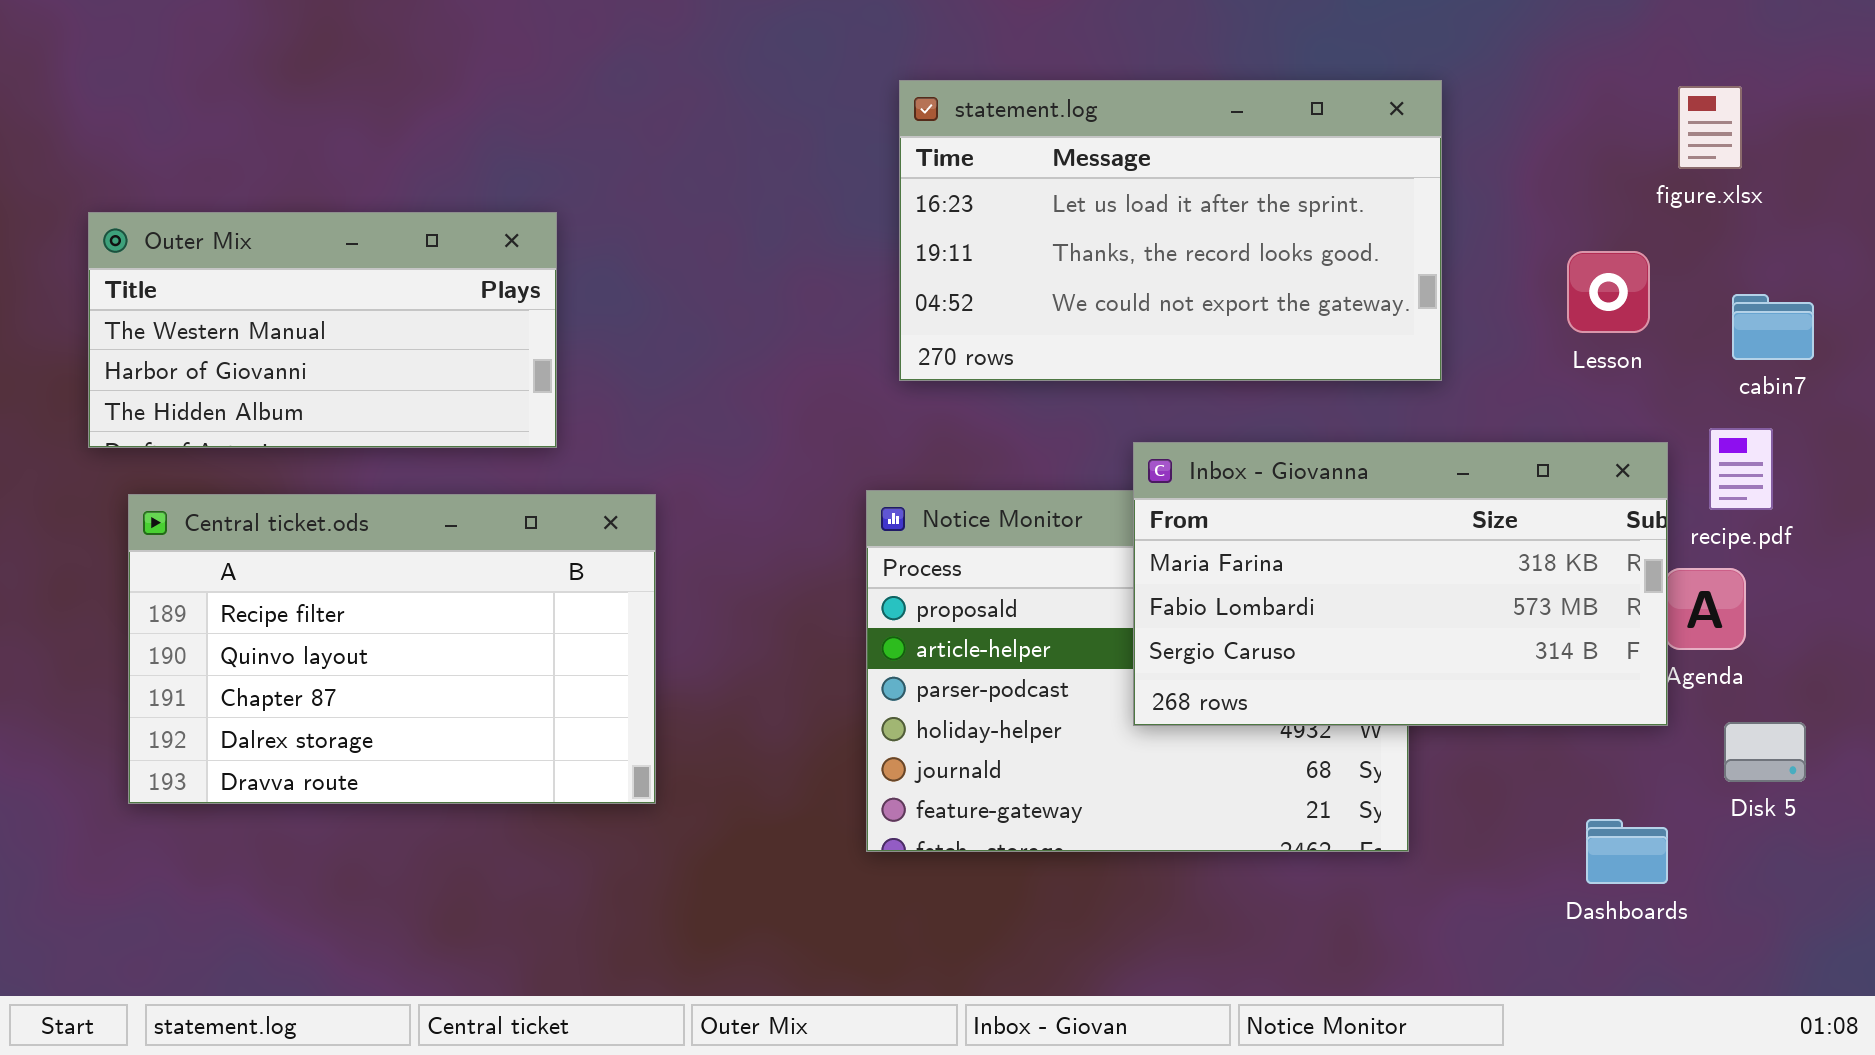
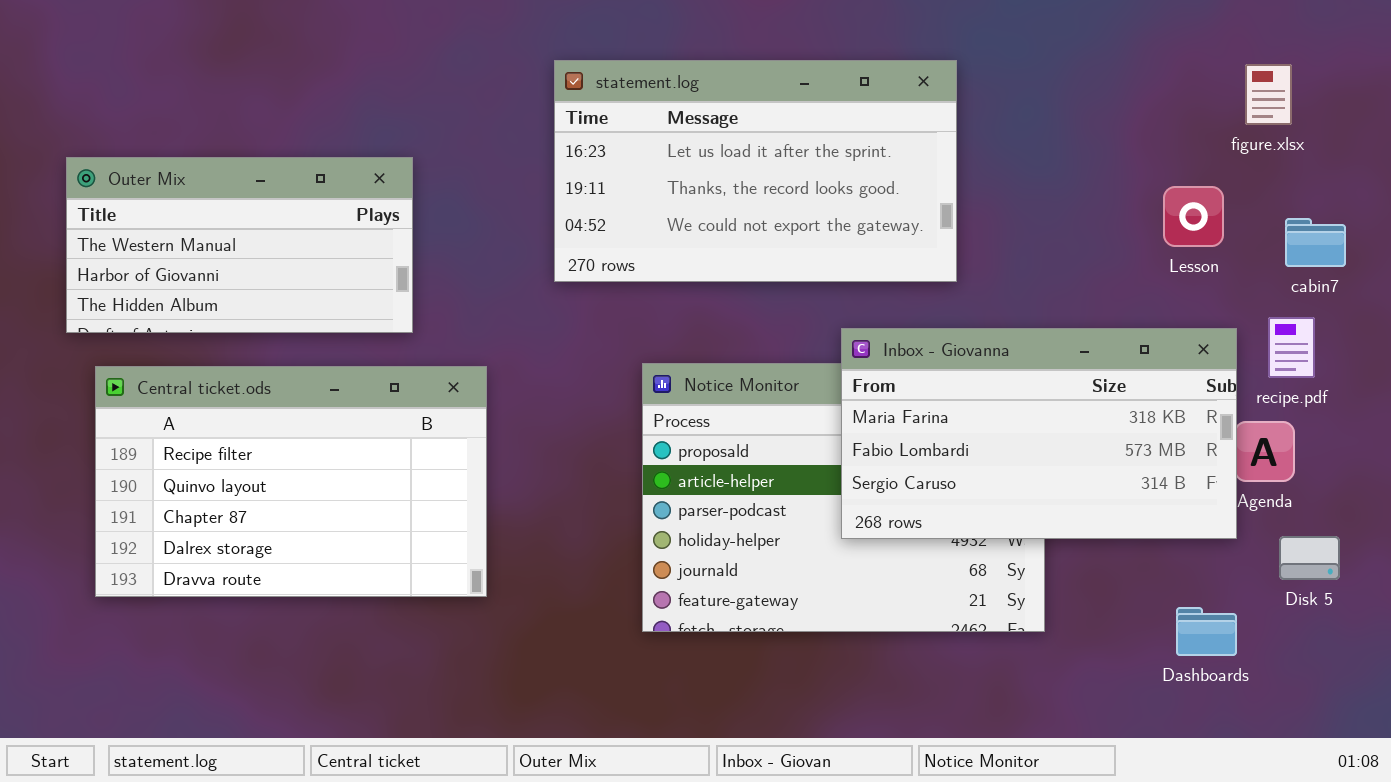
statement.log: [899,80,1442,381] -> [554,60,957,282], moved

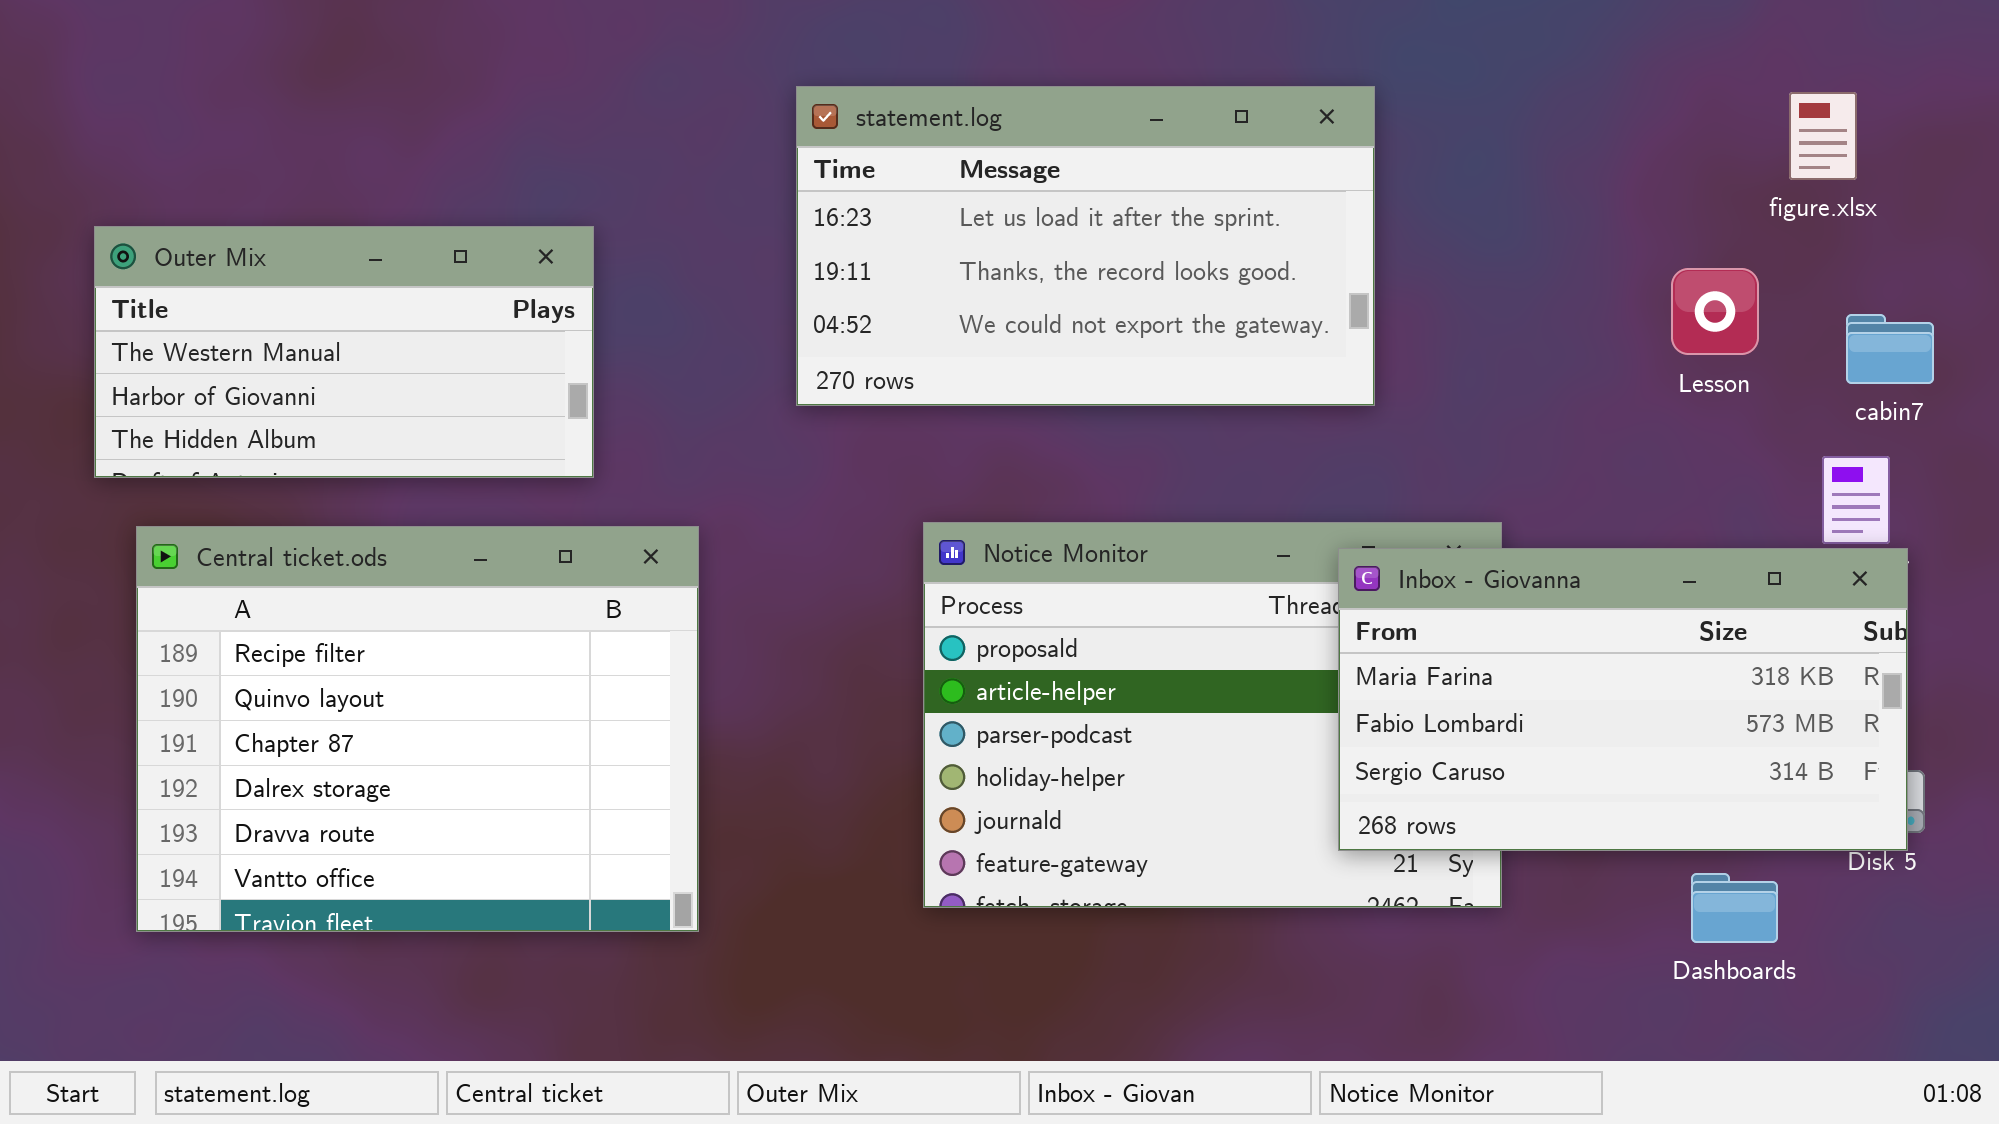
Inbox - Giovanna: [841,328,1237,539] -> [1338,548,1908,851], moved
Central ticket.ods: [95,366,487,597] -> [136,526,699,932], resized

